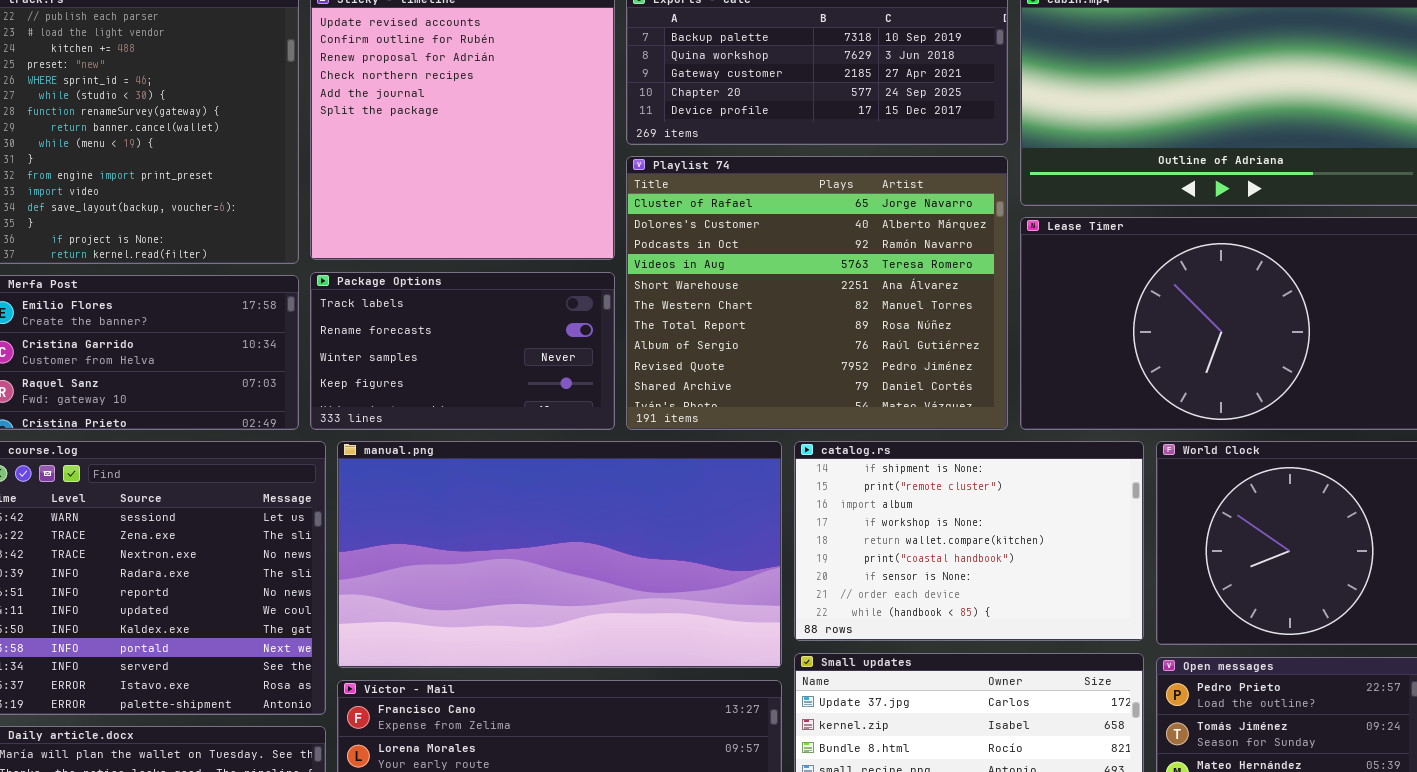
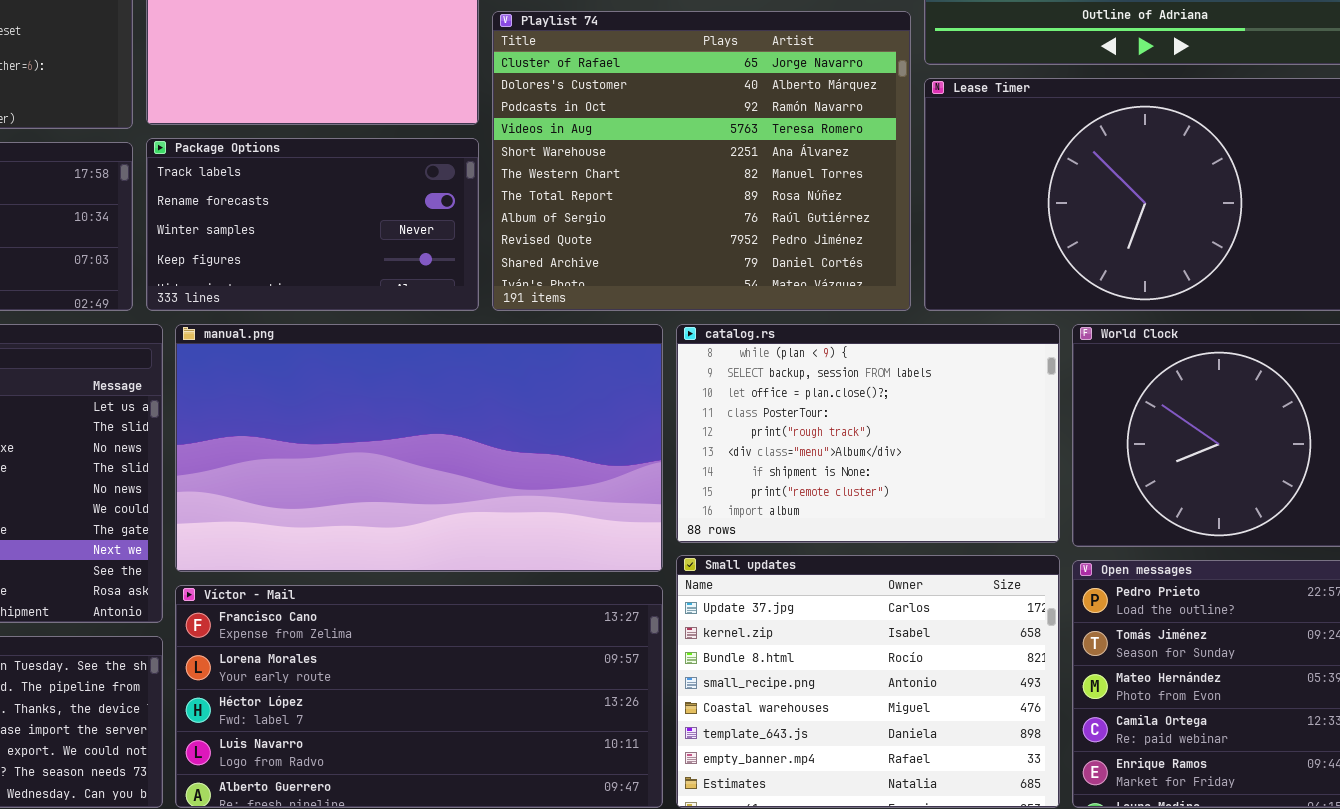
catalog.rs: [794,441,1144,641] -> [676,324,1060,543], scrolled up 6 rows

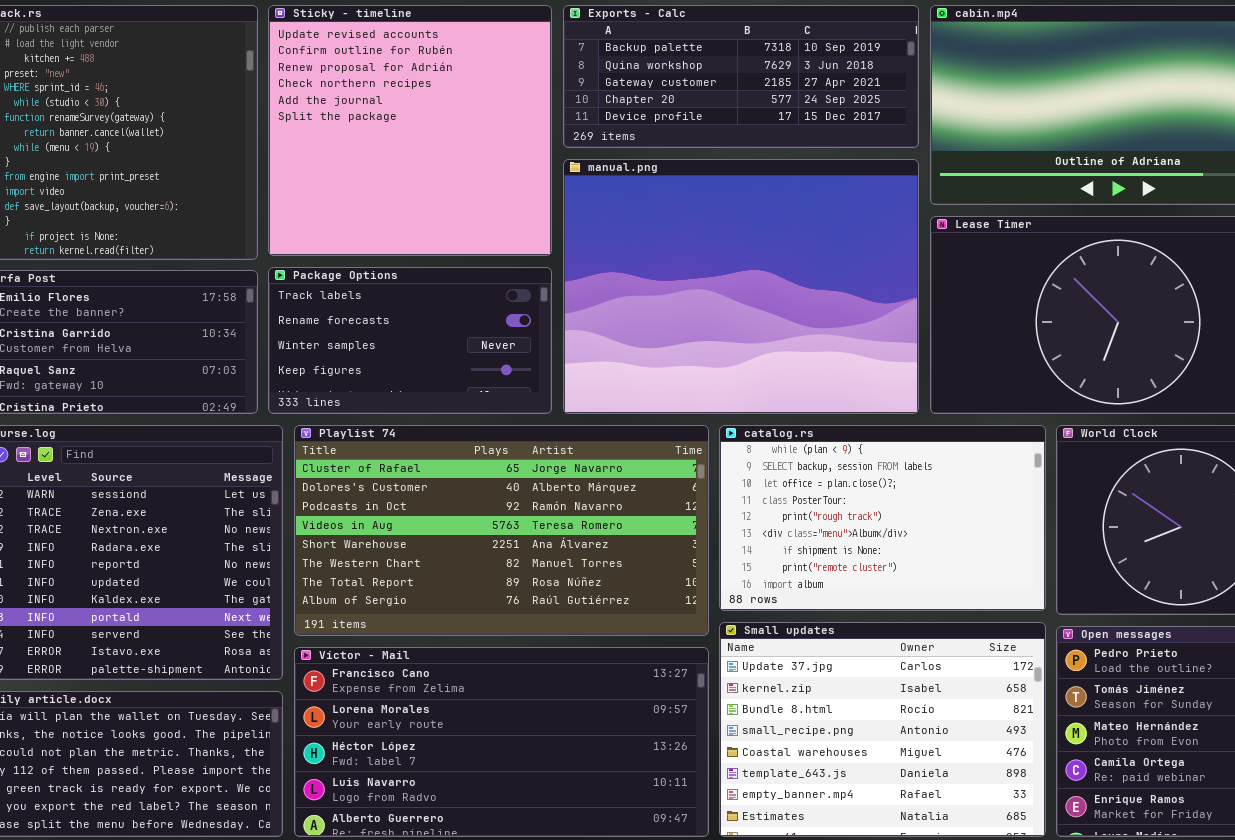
Playlist 74: [492,11,911,311] -> [294,425,709,636], moved, resized
manual.png: [175,324,663,572] -> [563,159,919,414], moved, resized

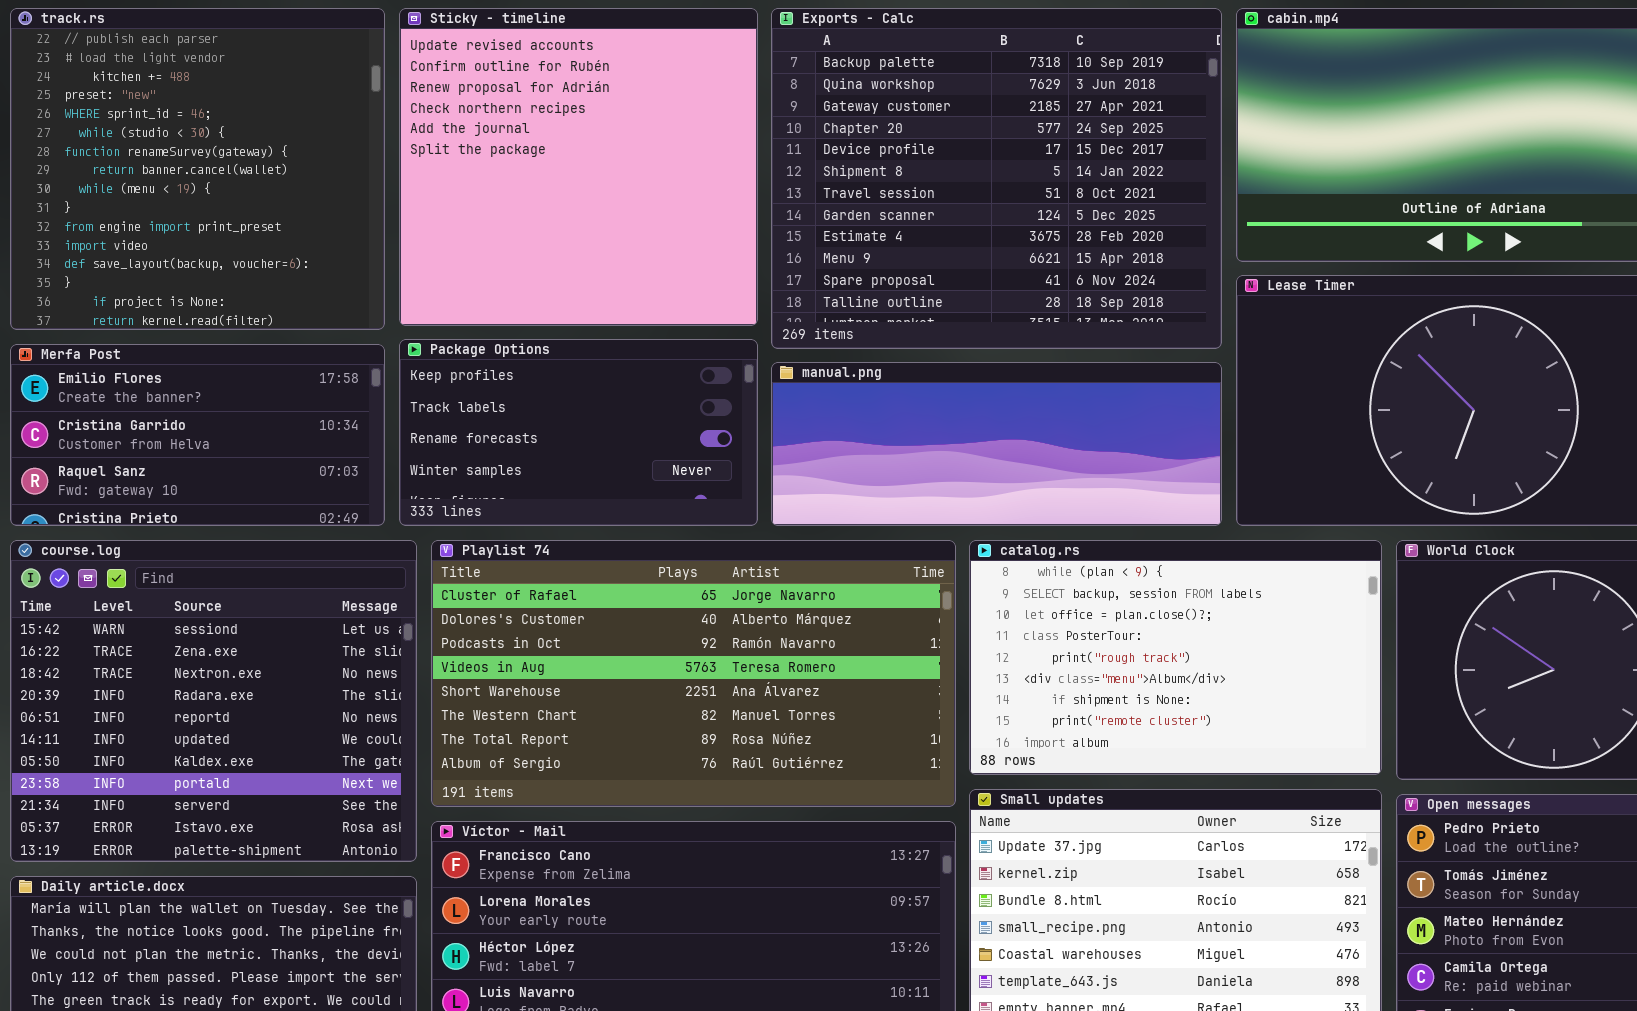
Exports - Calc: [563,5,919,148] -> [771,8,1222,349], resized
manual.png: [563,159,919,414] -> [771,362,1222,526], resized
Package Options: [268,267,552,414] -> [399,339,758,526], scrolled up 1 row

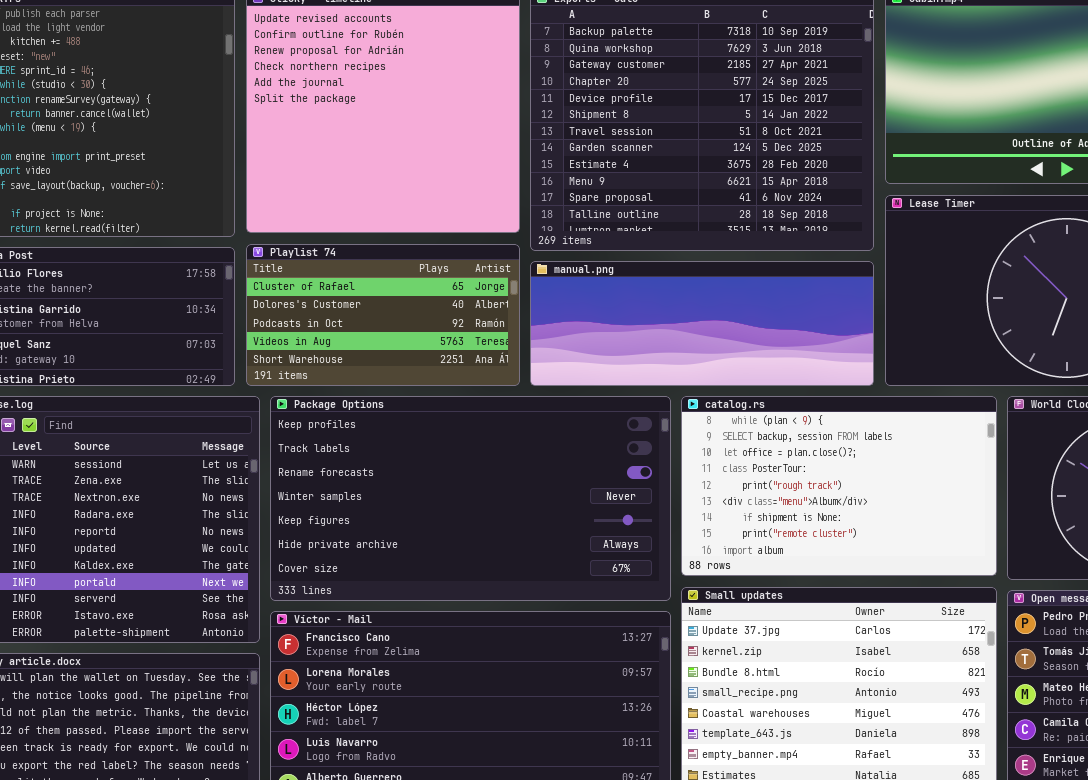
Package Options: [399,339,758,526] -> [270,396,671,601], moved, resized
Playlist 74: [431,540,956,807] -> [246,244,520,386], moved, resized

